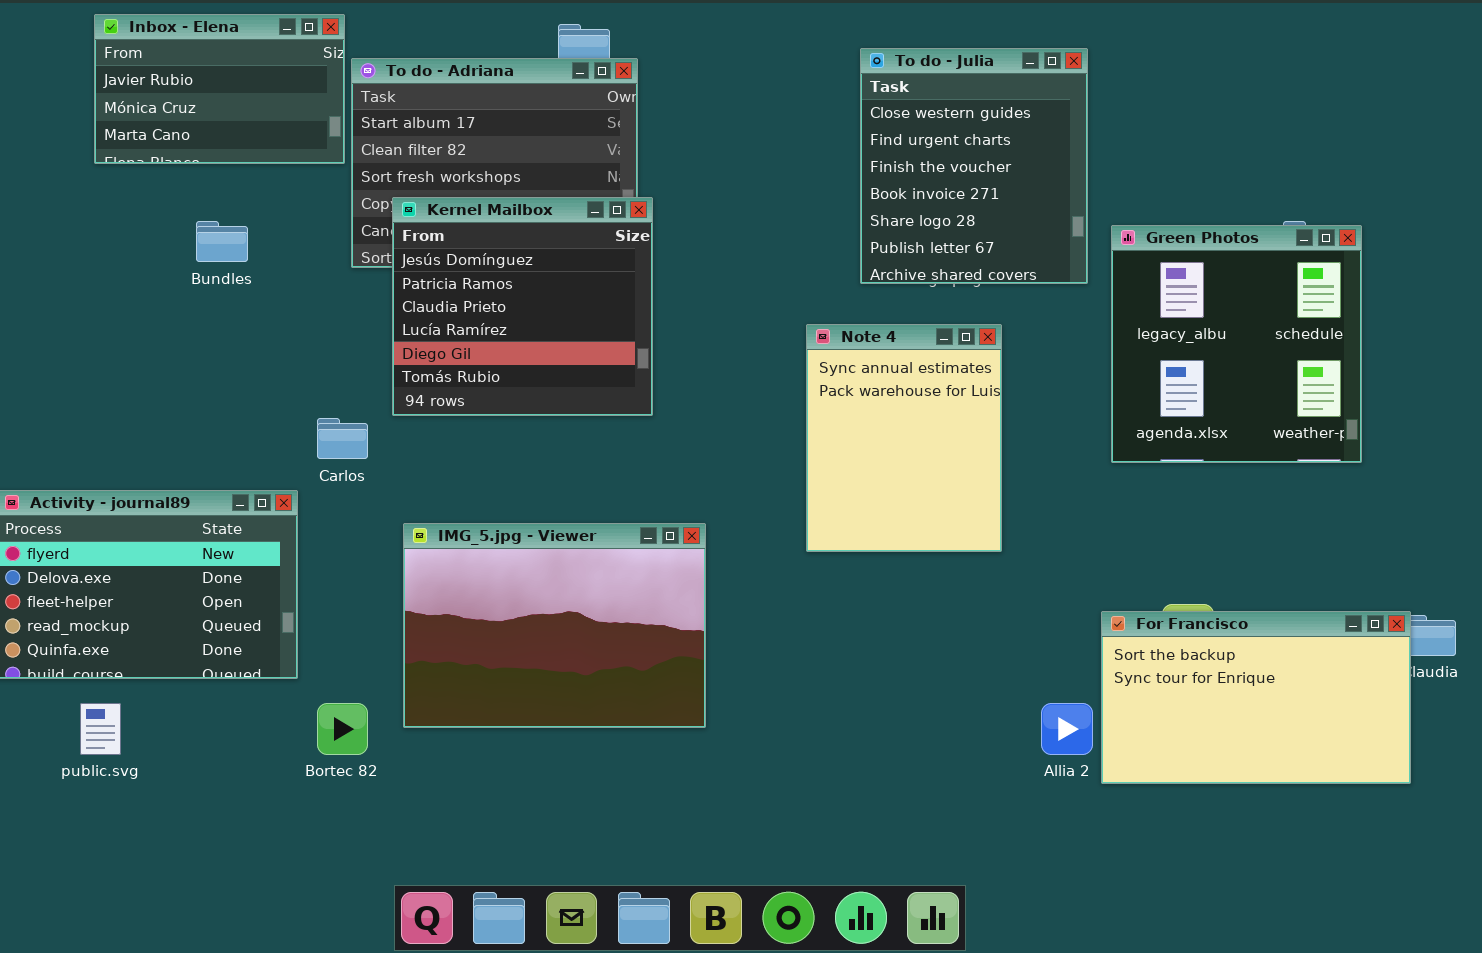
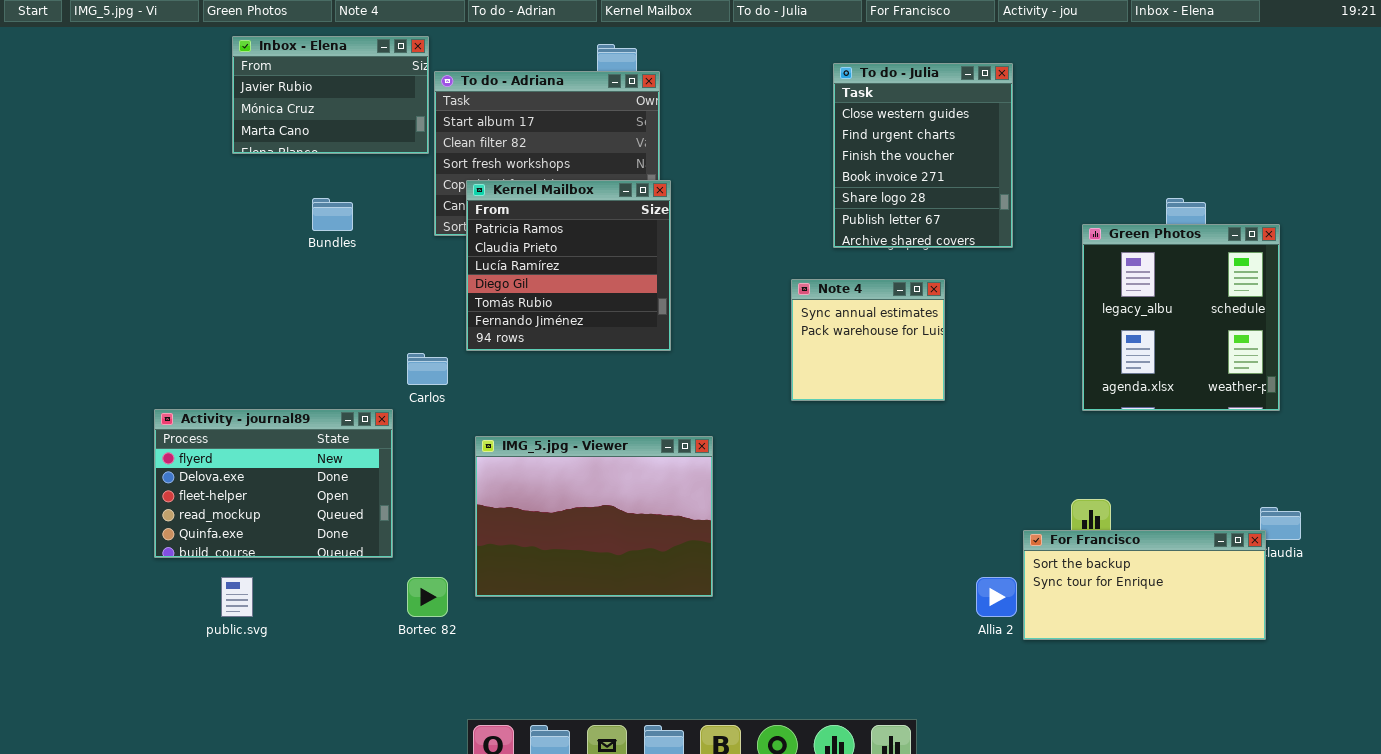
Kernel Mailbox: [392,197,653,416] -> [466,180,671,351], scrolled down 1 row
Green Photos: [1111,225,1362,463] -> [1082,224,1280,411], moved
Note 4: [806,324,1002,552] -> [791,279,945,401], resized
For Francisco: [1101,611,1411,784] -> [1023,530,1266,640], resized

